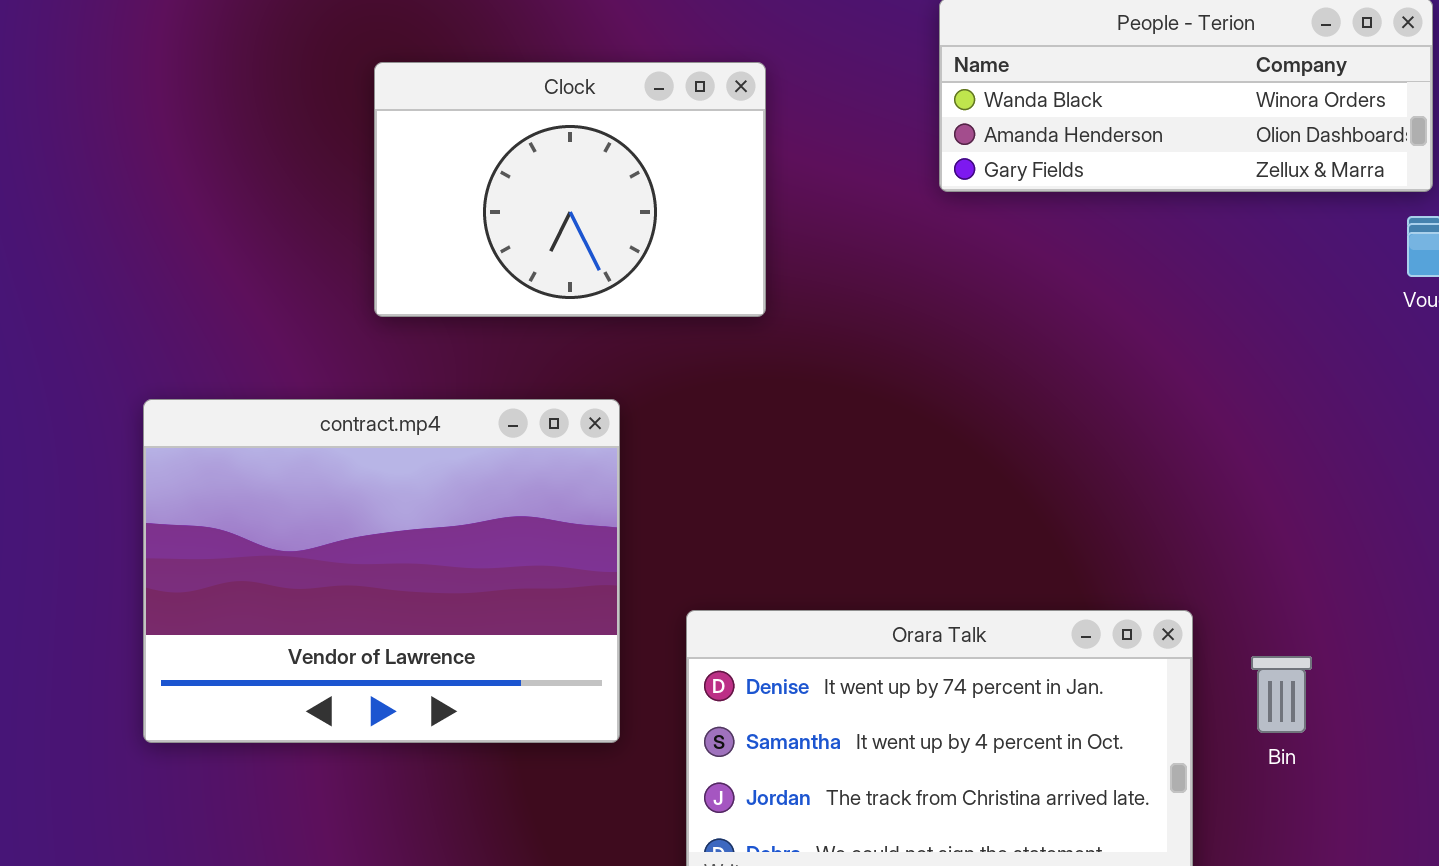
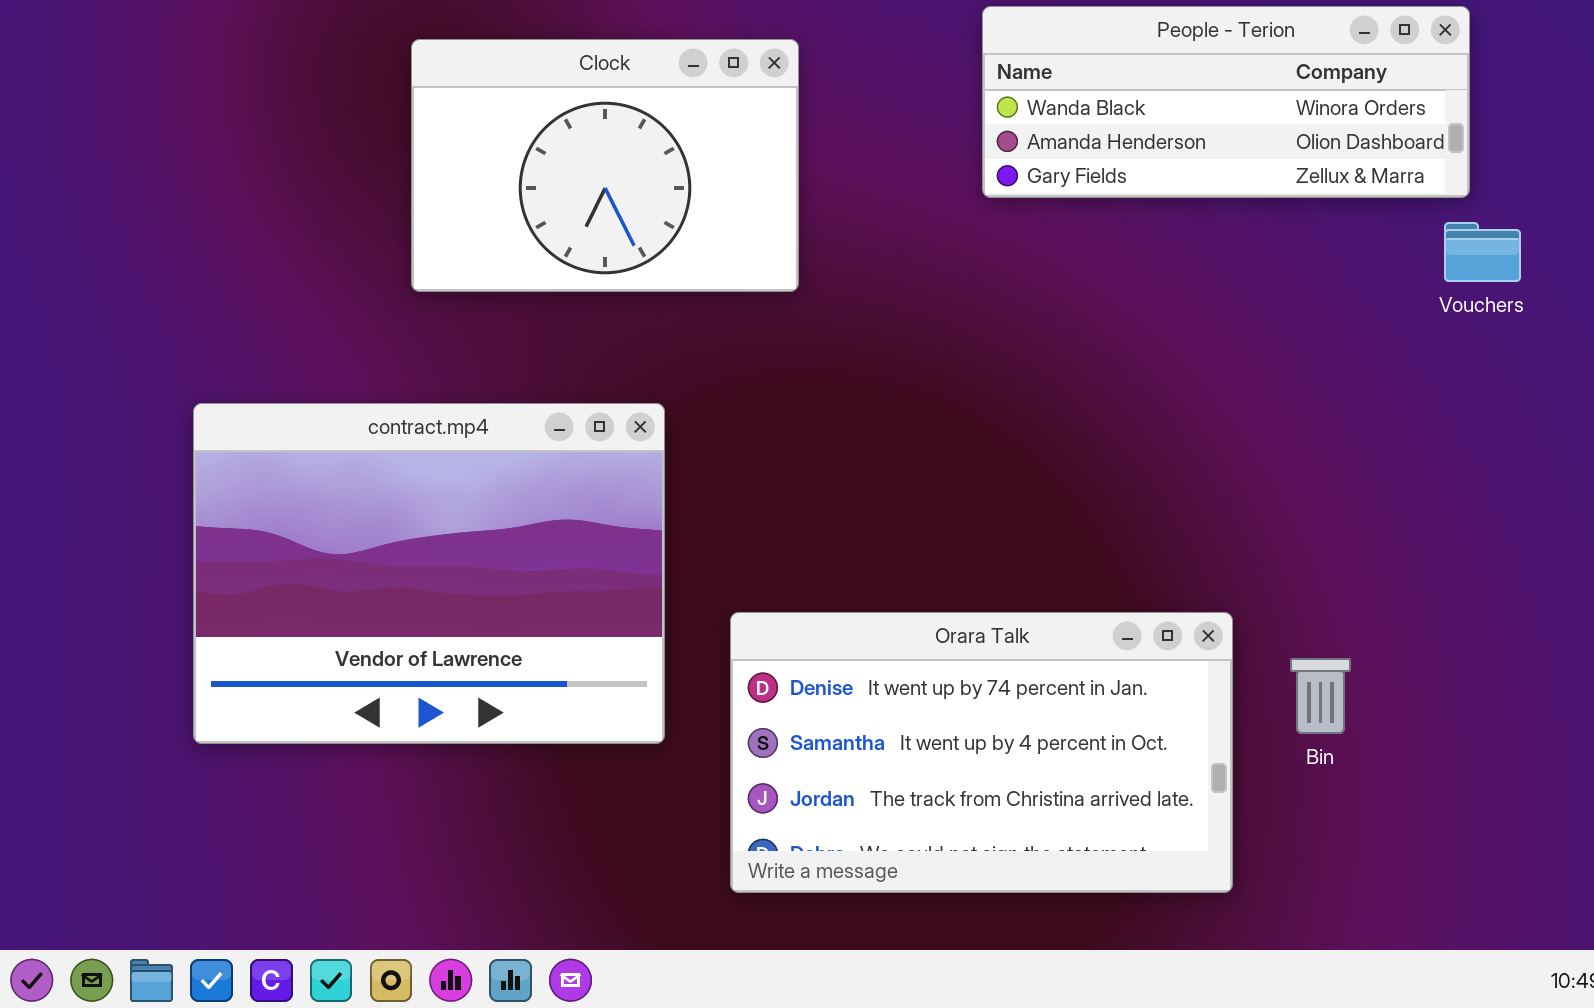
Clock: [374,62,766,317] -> [411,39,799,292], moved

